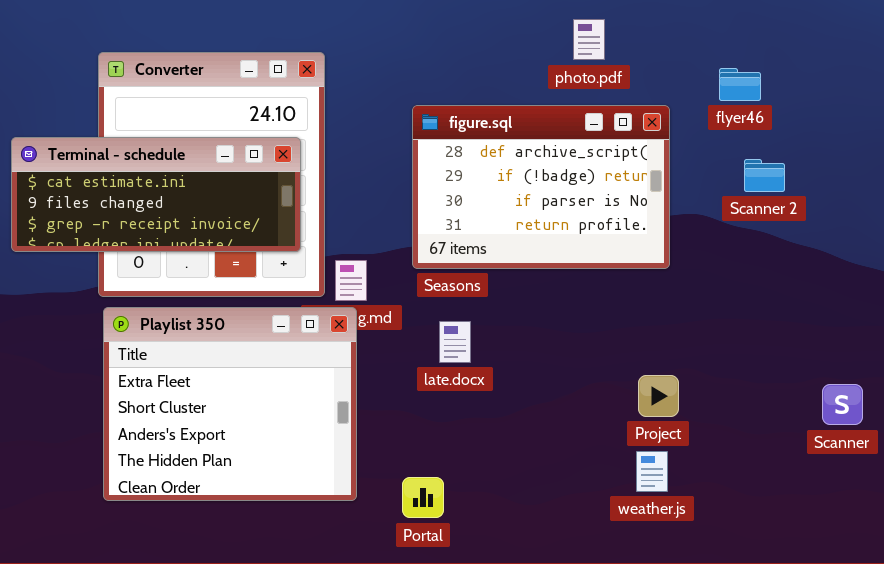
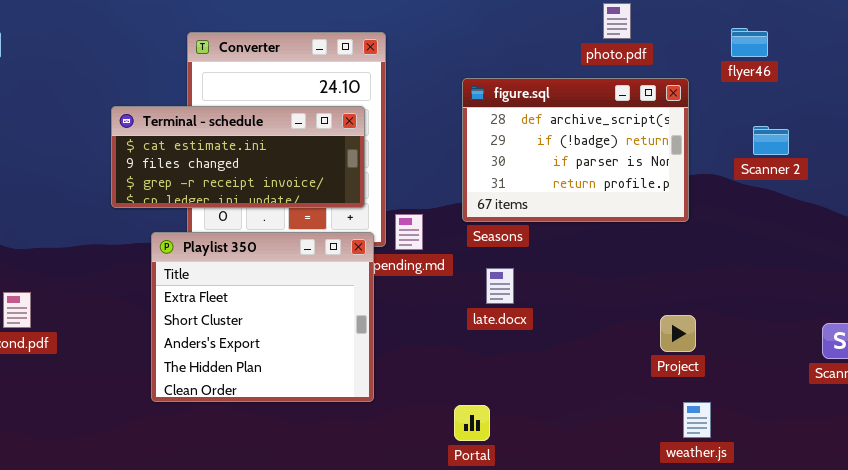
flyer46: [719,68,761,101] -> [731,28,768,57], moved
Playlist 350: [103,307,357,501] -> [151,232,374,402], moved
weather.js: [636,451,668,492] -> [683,402,711,438], moved

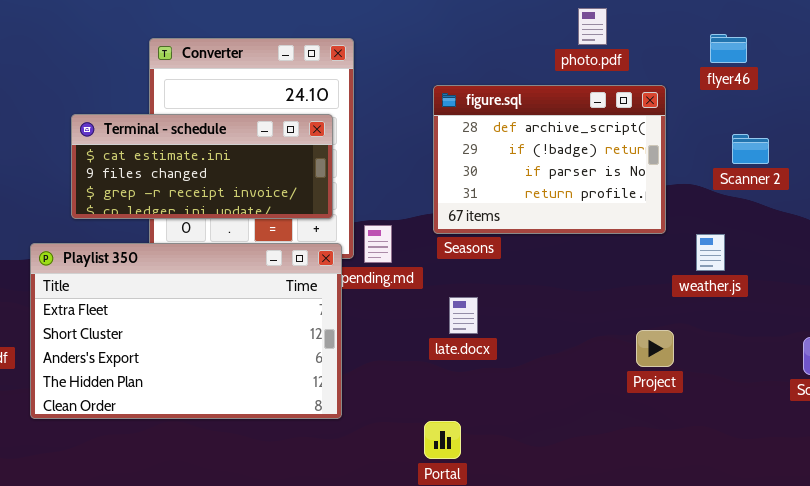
Playlist 350: [151,232,374,402] -> [30,243,342,419], resized
late.docx: [486,268,514,304] -> [449,297,478,334], moved
weather.js: [683,402,711,438] -> [696,234,725,271], moved

